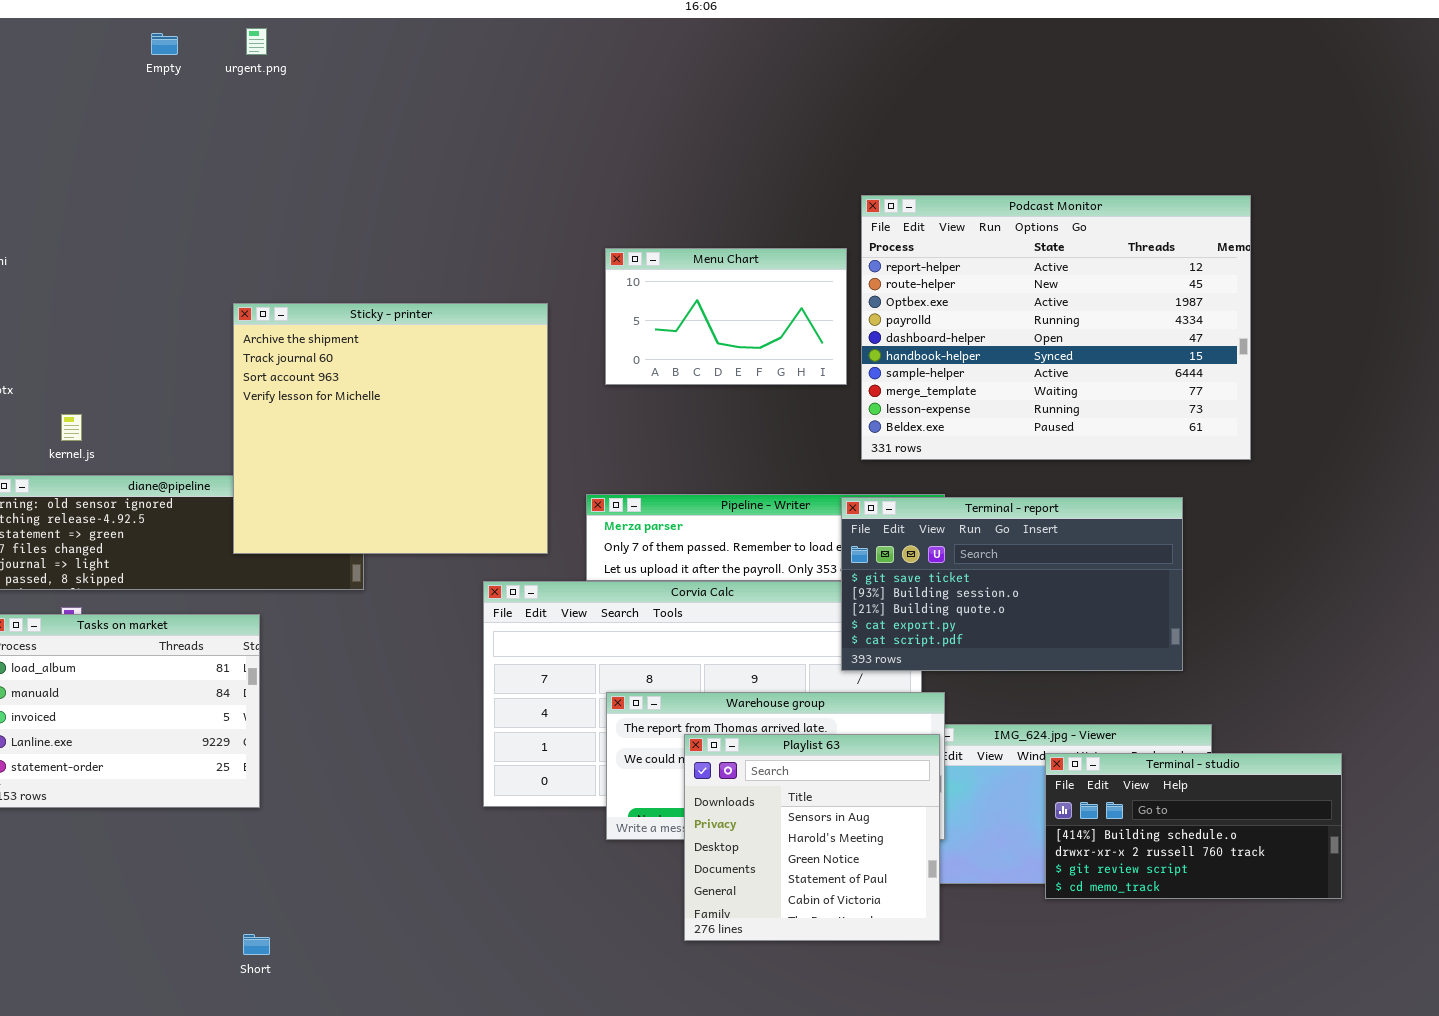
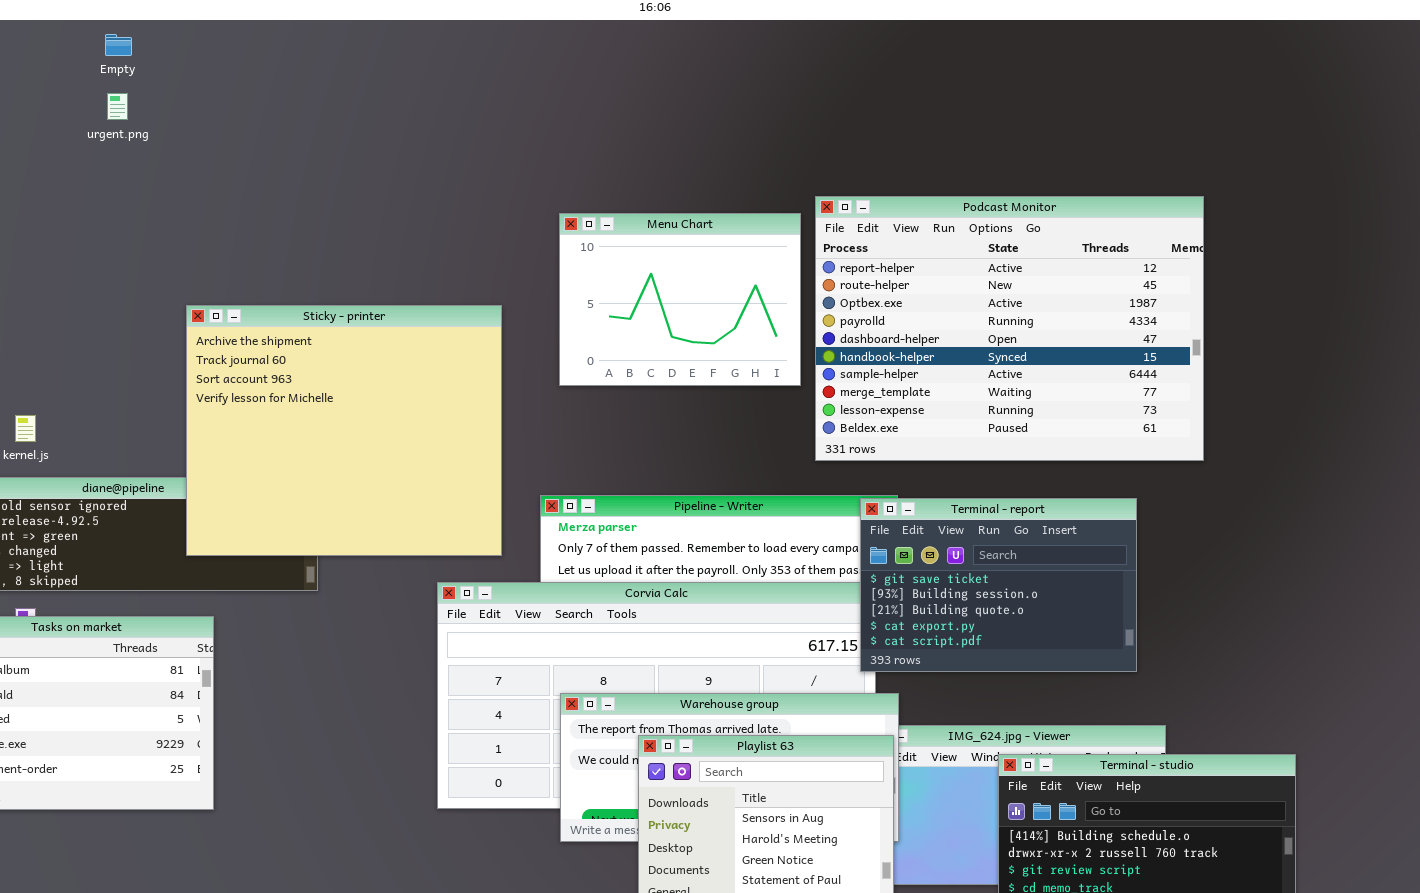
urgent.png: [246,28,267,55] -> [107,93,128,120], moved
Menu Chart: [605,248,847,385] -> [559,213,801,386], resized
Terminal - report: [841,497,1183,671] -> [860,498,1137,672], resized

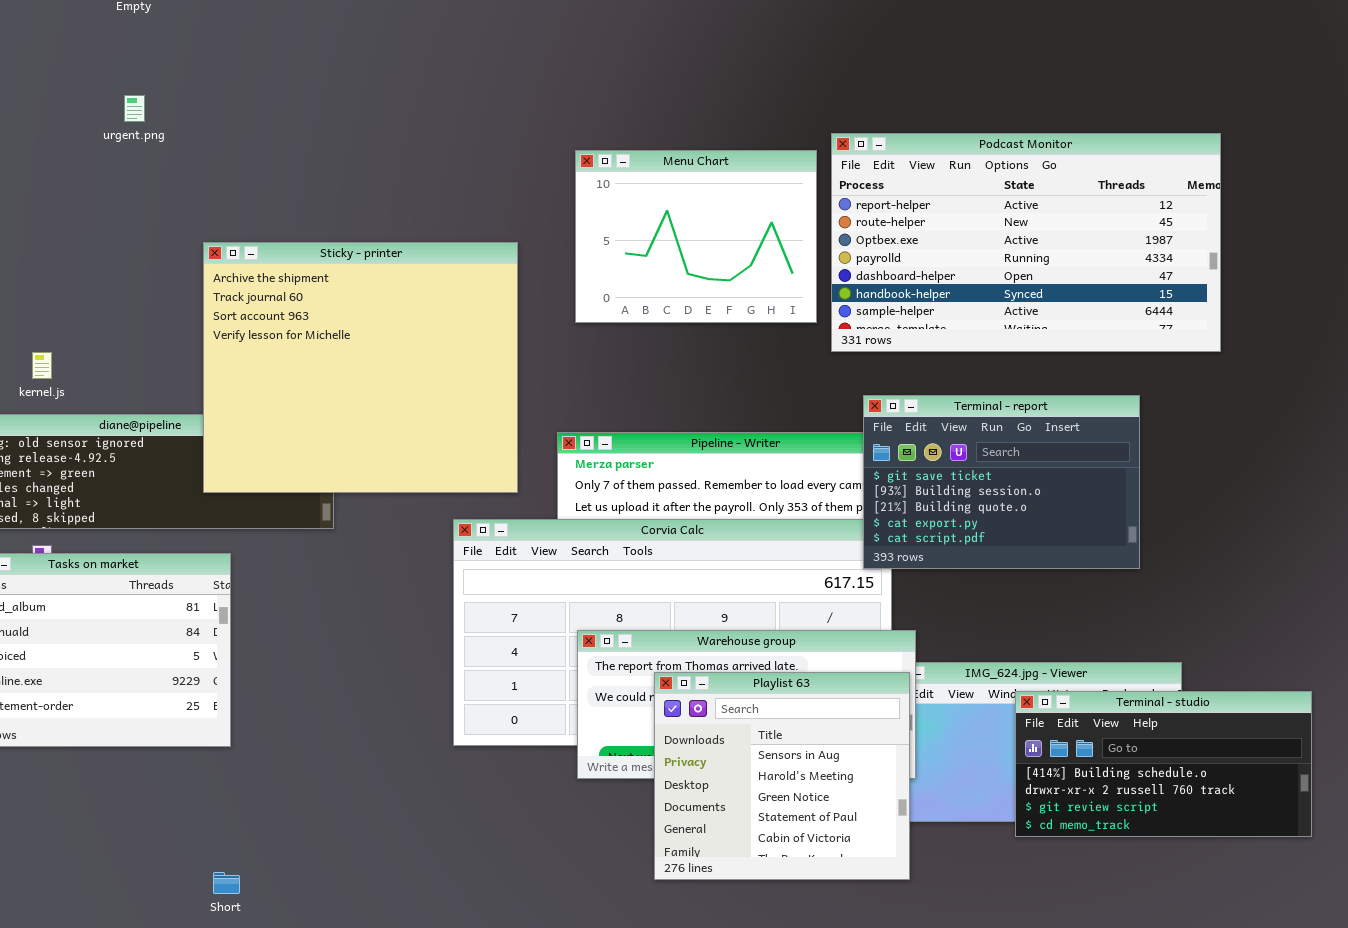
urgent.png: [107,93,128,120] -> [124,95,145,122], moved
Podcast Monitor: [815,196,1204,461] -> [831,133,1221,352], resized
Terminal - report: [860,498,1137,672] -> [863,395,1140,569], moved

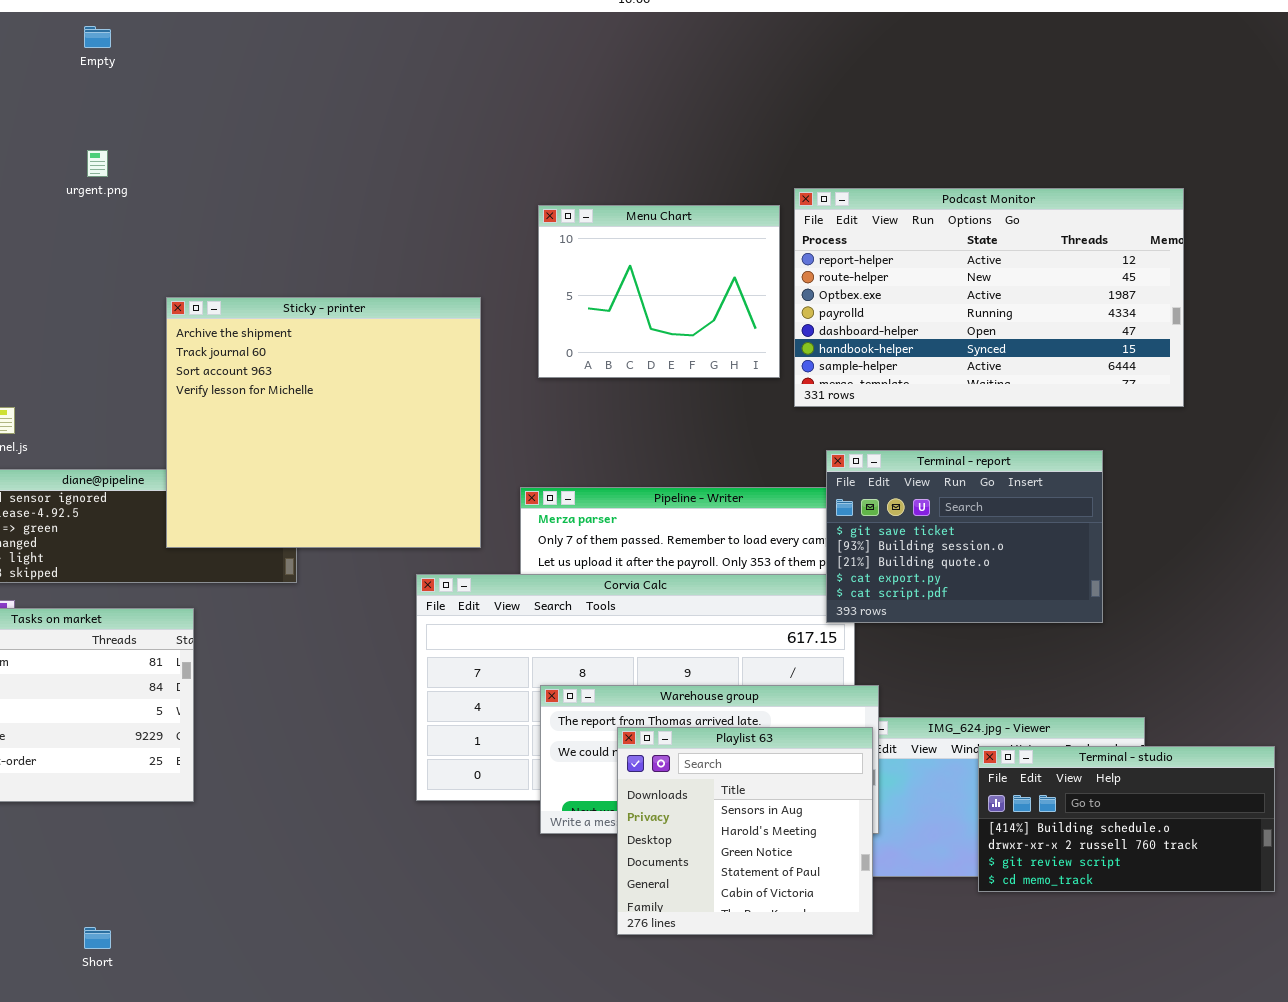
Short: [213,872,240,894] -> [84,927,111,949], moved

